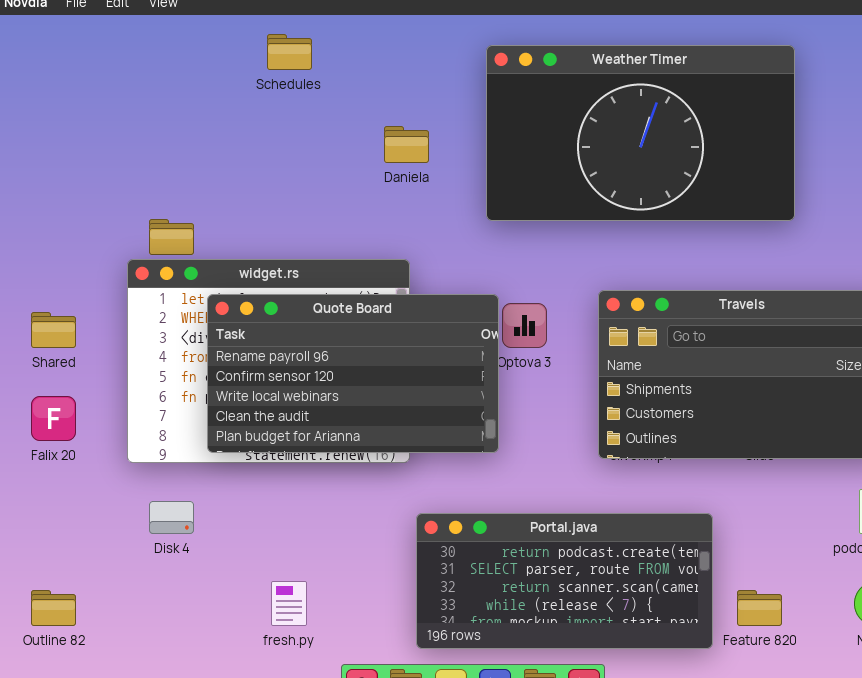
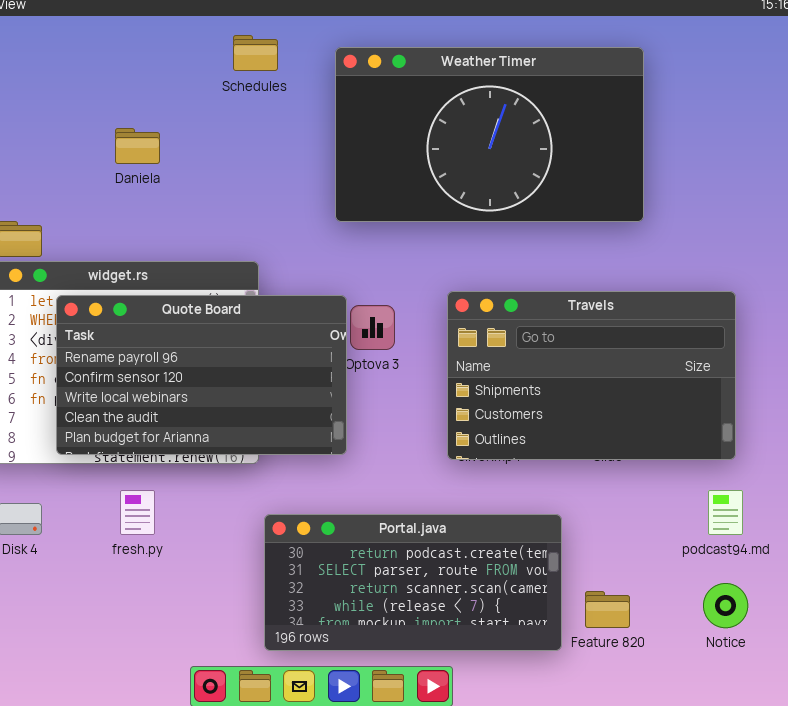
Schedules: [267,34,312,70] -> [233,35,278,71], moved
Daniela: [384,126,429,163] -> [115,128,160,164], moved
fresh.py: [271,581,307,626] -> [120,490,155,535], moved

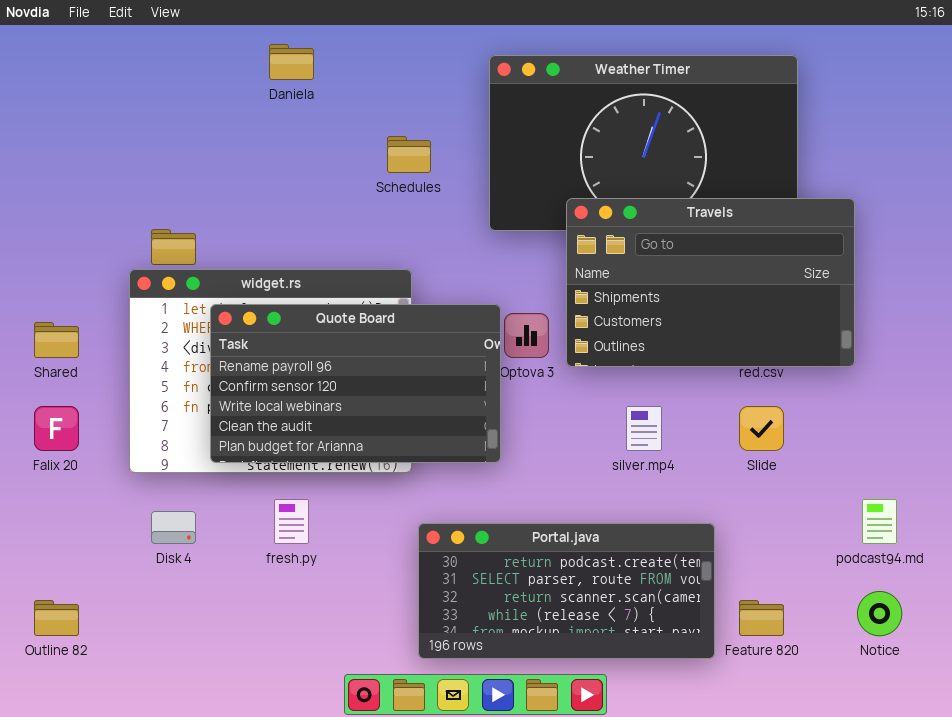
Schedules: [233,35,278,71] -> [387,136,431,173], moved
Daniela: [115,128,160,164] -> [269,44,314,80], moved
Travels: [447,291,736,460] -> [566,198,855,367], moved

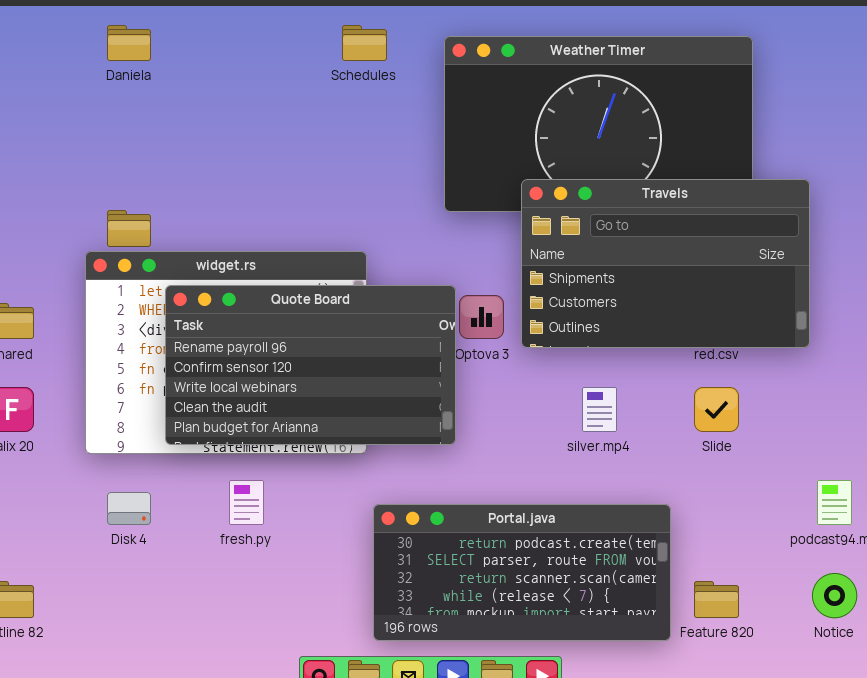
Daniela: [269,44,314,80] -> [107,25,151,61], moved
Schedules: [387,136,431,173] -> [342,25,387,61], moved

